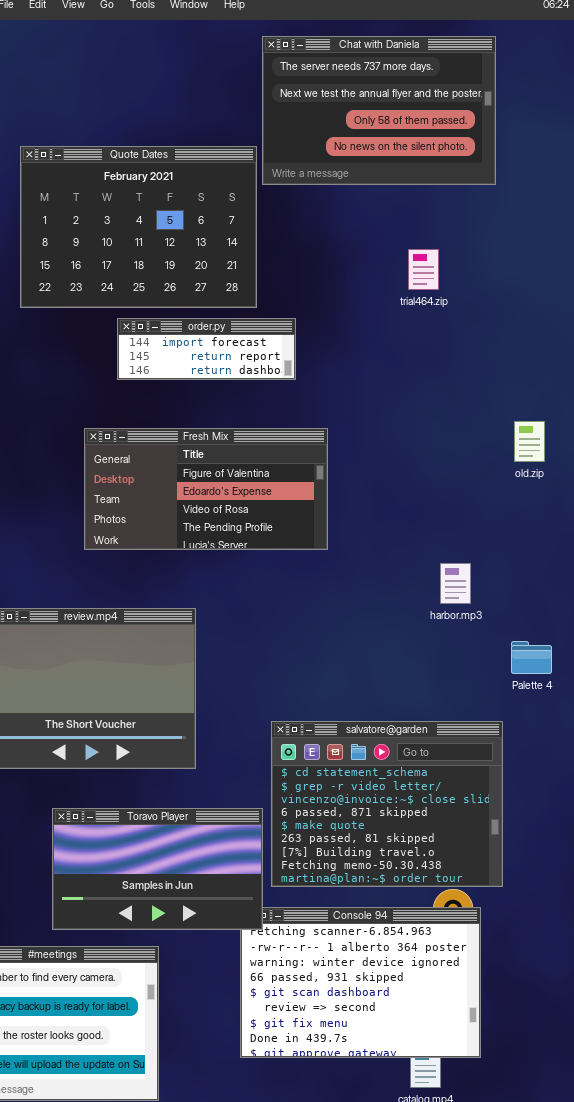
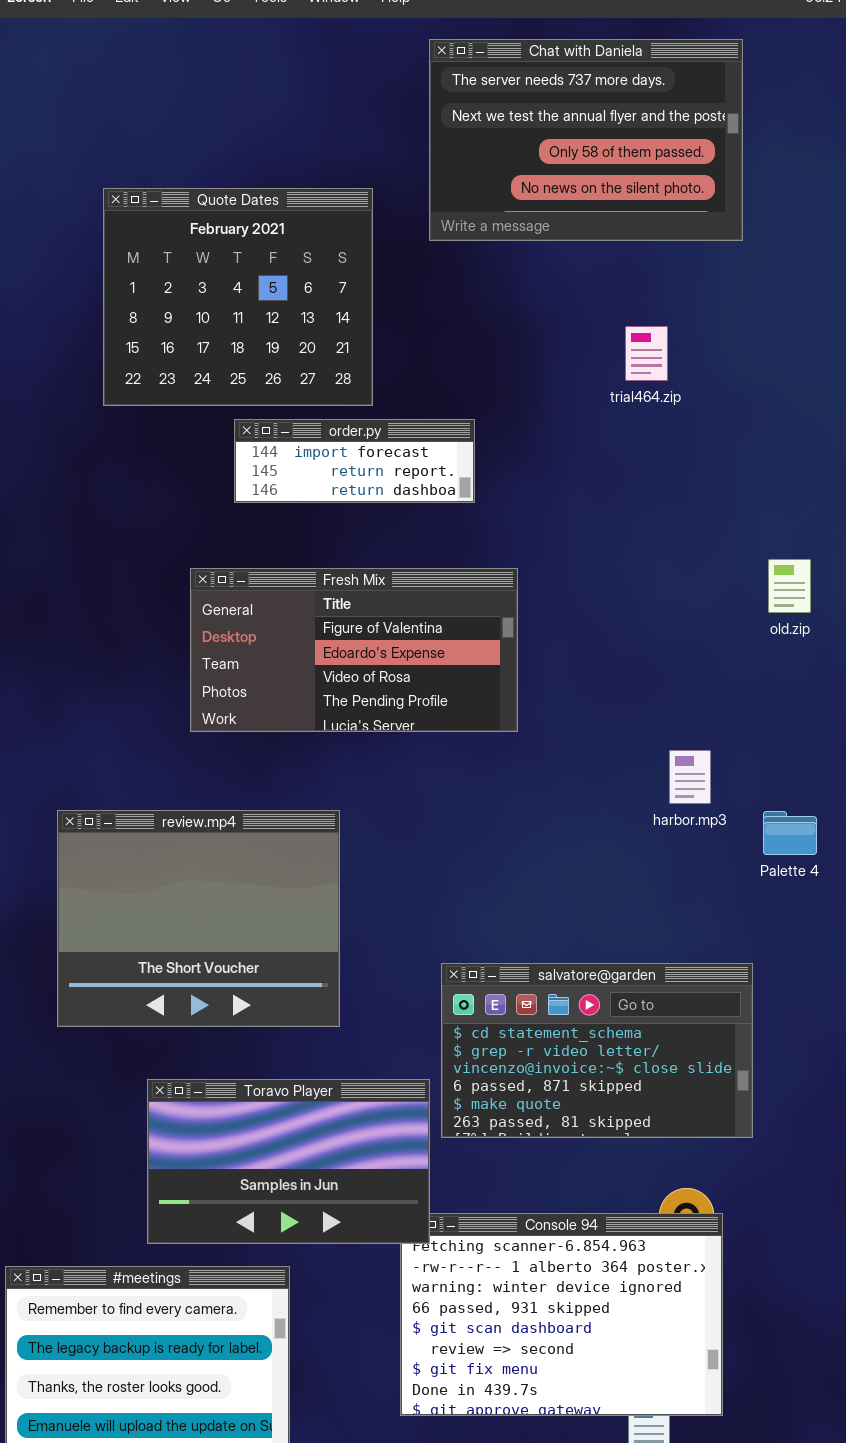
Quote Dates: [20,146,257,308] -> [103,188,373,406], resized
Palette 4: [511,641,552,674] -> [763,811,817,855], moved
salvatore@garden: [271,721,503,887] -> [441,963,753,1138], resized

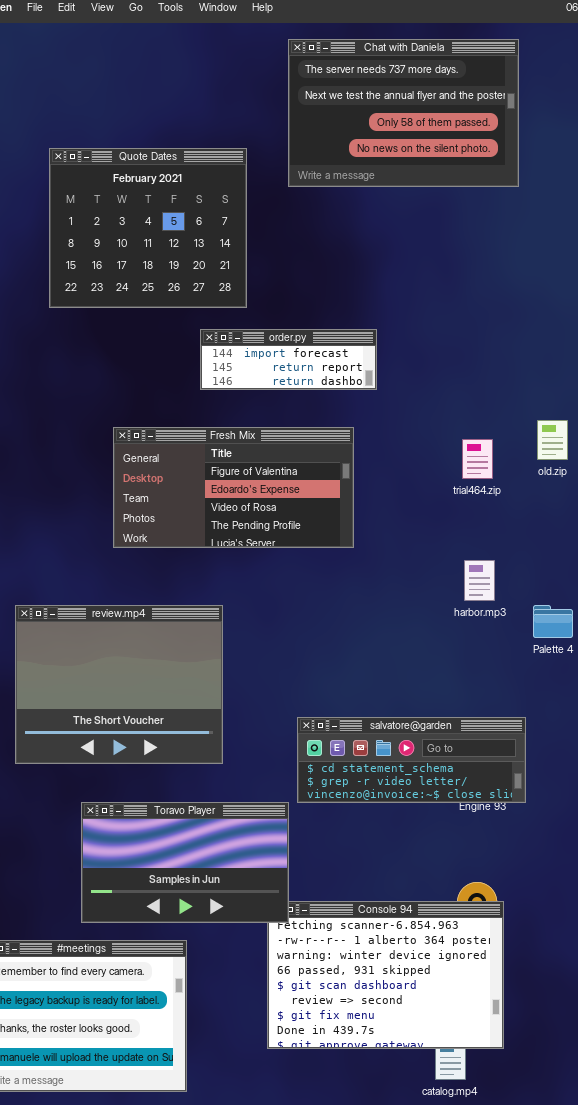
trial464.zip: [625,326,668,381] -> [462,439,493,479], moved
order.py: [234,419,475,503] -> [200,329,377,390], moved
salvatore@garden: [441,963,753,1138] -> [297,717,526,803], resized

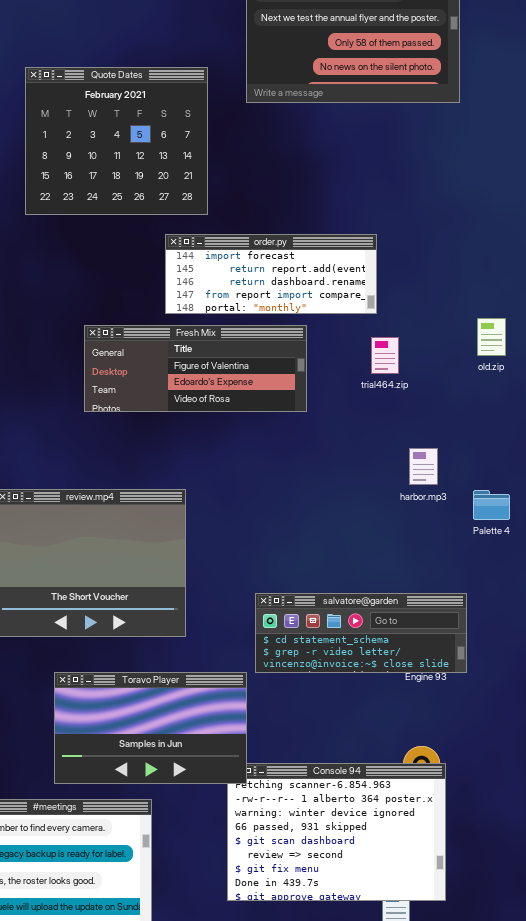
order.py: [200,329,377,390] -> [165,234,377,314], resized
Fresh Mix: [113,427,354,548] -> [84,325,307,412], resized
trial464.zip: [462,439,493,479] -> [371,337,399,374], moved

